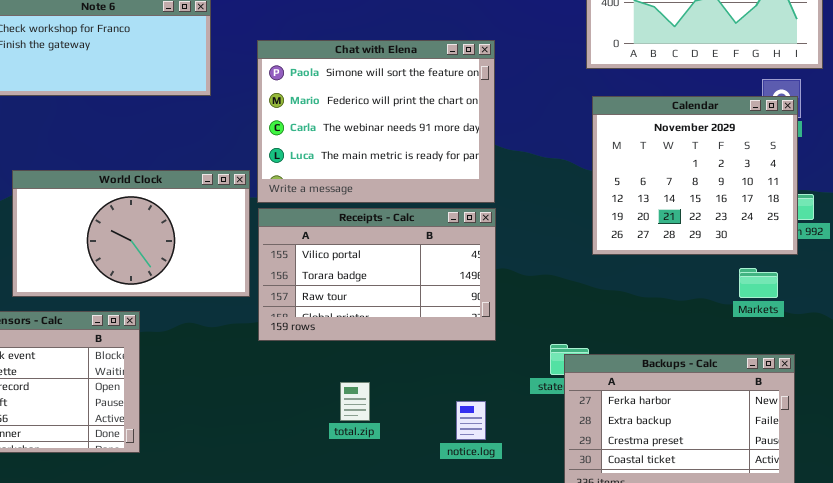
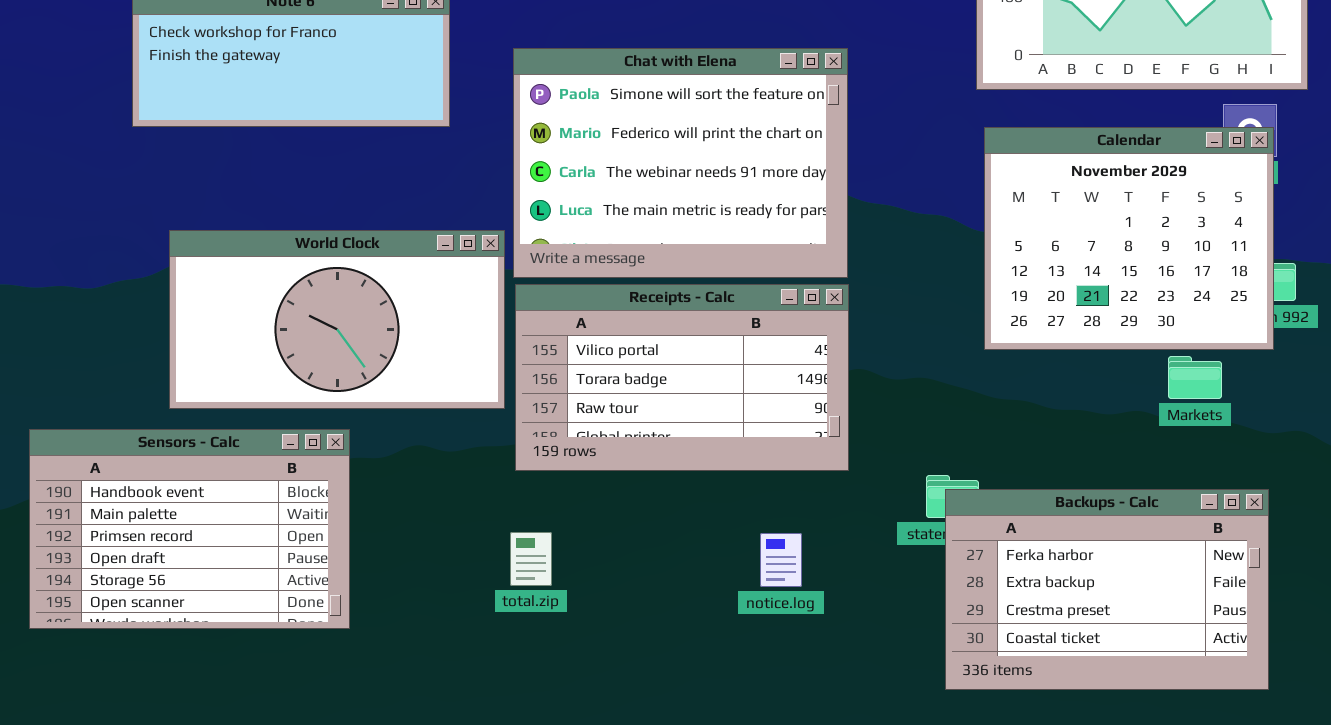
Markets: [739,268,778,298] -> [1168,356,1222,399], moved
total.zip: [340,382,370,421] -> [510,532,552,586], moved
notice.log: [456,401,486,440] -> [760,533,802,587], moved

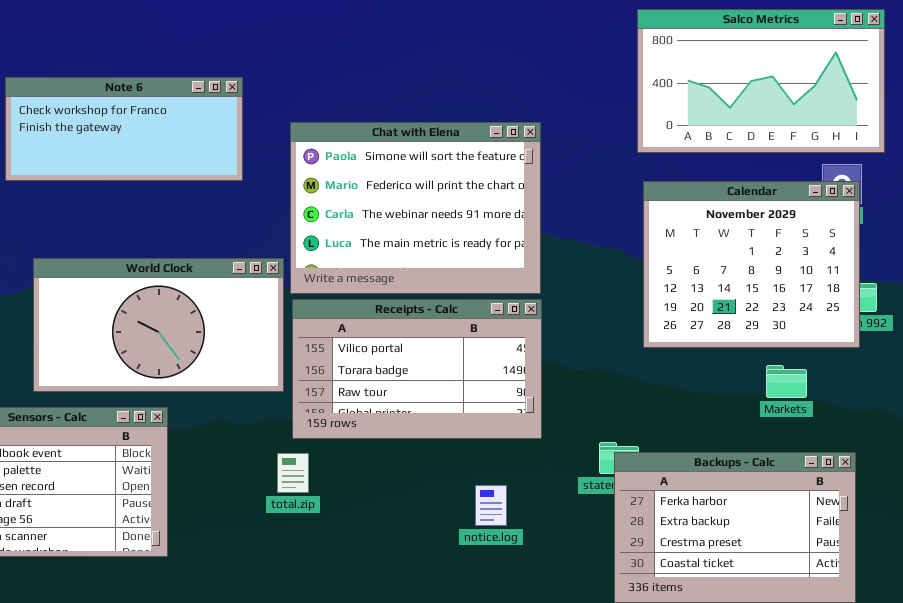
Markets: [1168,356,1222,399] -> [766,365,807,398], moved
total.zip: [510,532,552,586] -> [277,453,309,493], moved

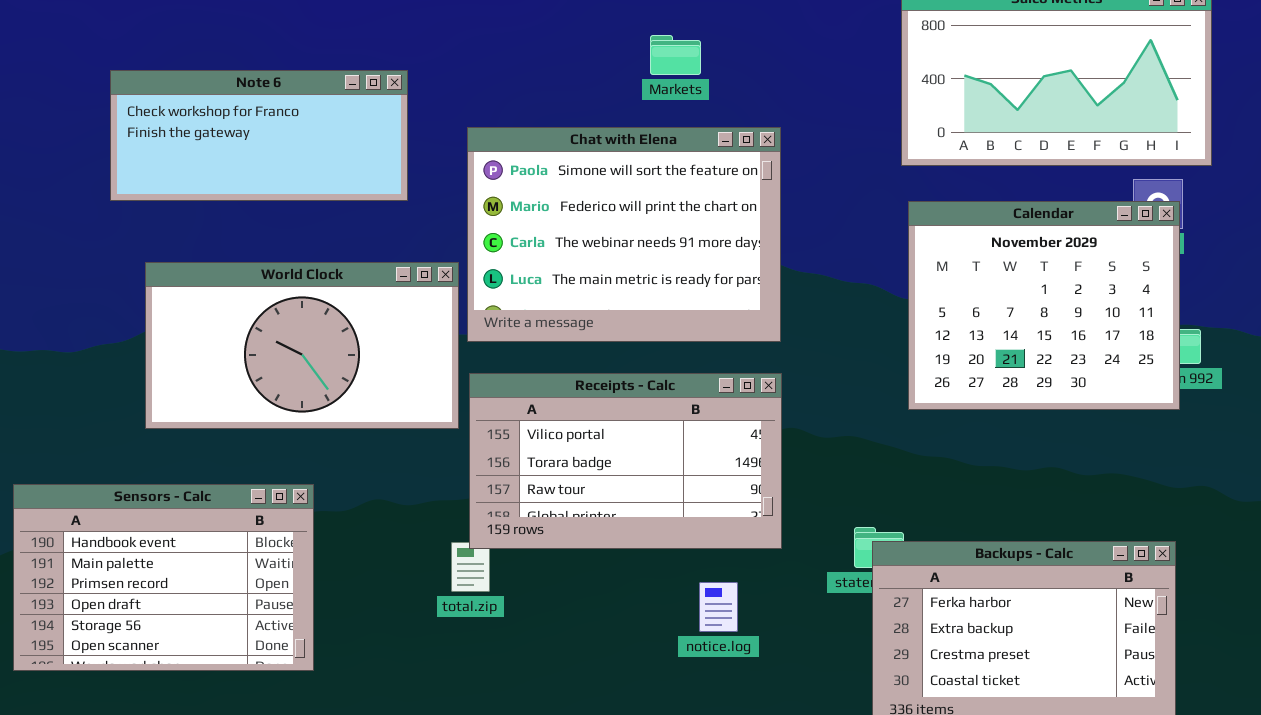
World Clock: [33,258,284,392] -> [145,262,459,429], moved
Receipts - Calc: [292,299,542,439] -> [469,373,782,549], moved
Markets: [766,365,807,398] -> [650,35,701,75], moved

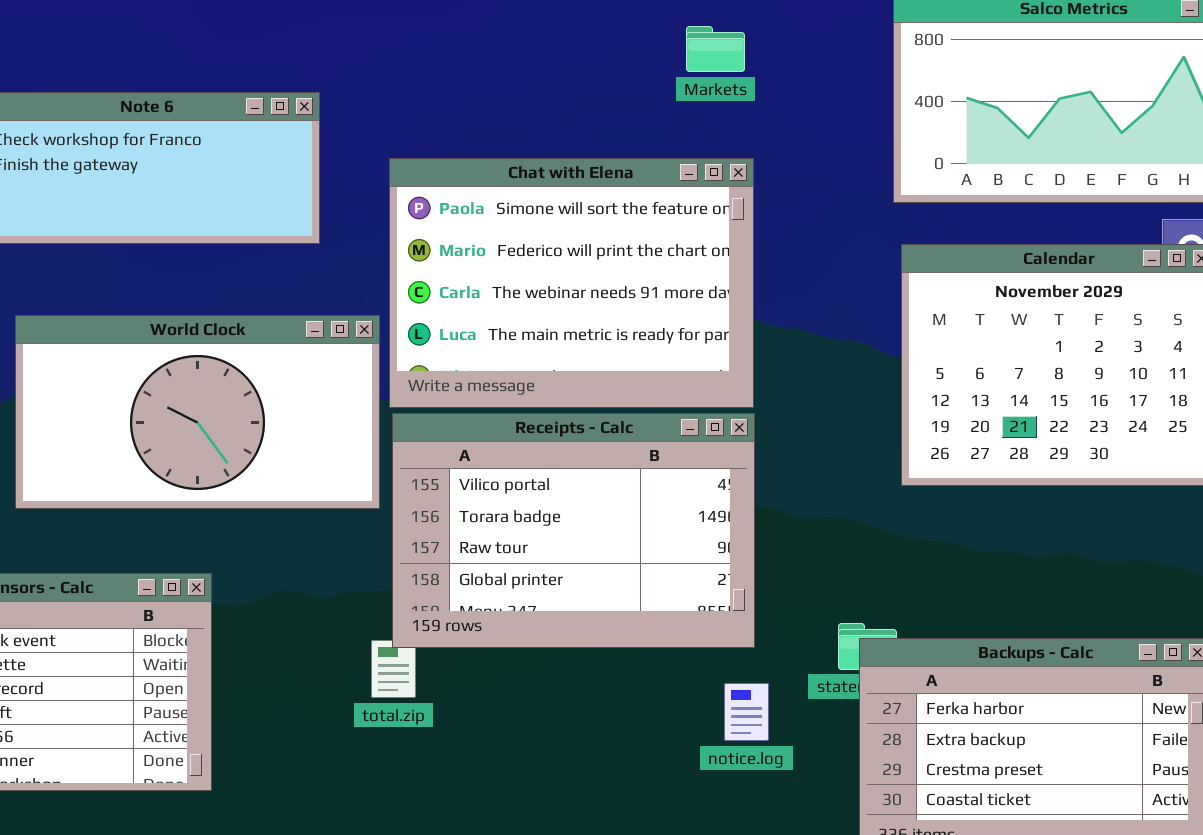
Markets: [650,35,701,75] -> [686,26,745,72], moved
Receipts - Calc: [469,373,782,549] -> [392,413,755,648], resized
notice.log: [699,582,738,632] -> [724,683,769,741], moved

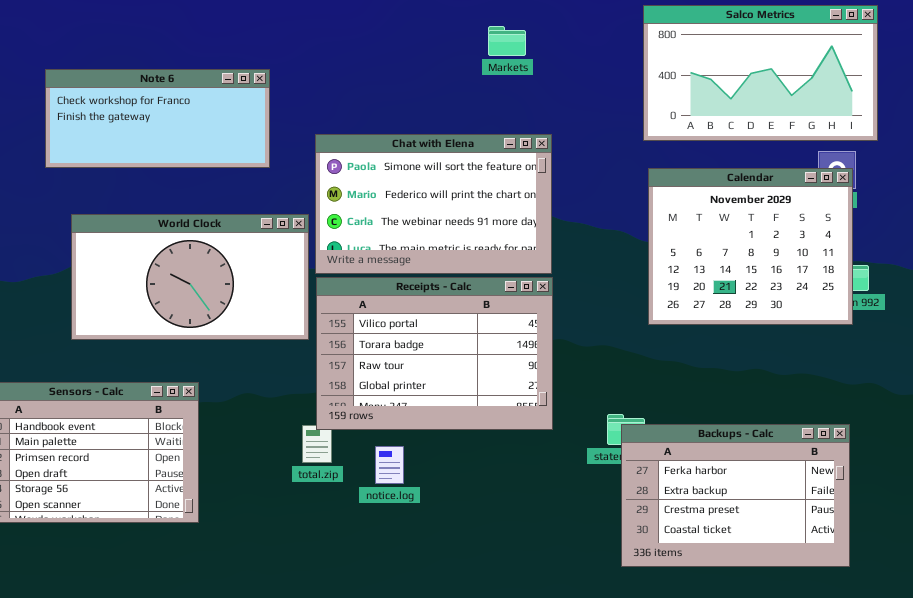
Markets: [686,26,745,72] -> [488,26,526,56], moved
Chat with Elena: [389,158,754,408] -> [315,134,552,274], resized
notice.log: [724,683,769,741] -> [375,446,404,484], moved

